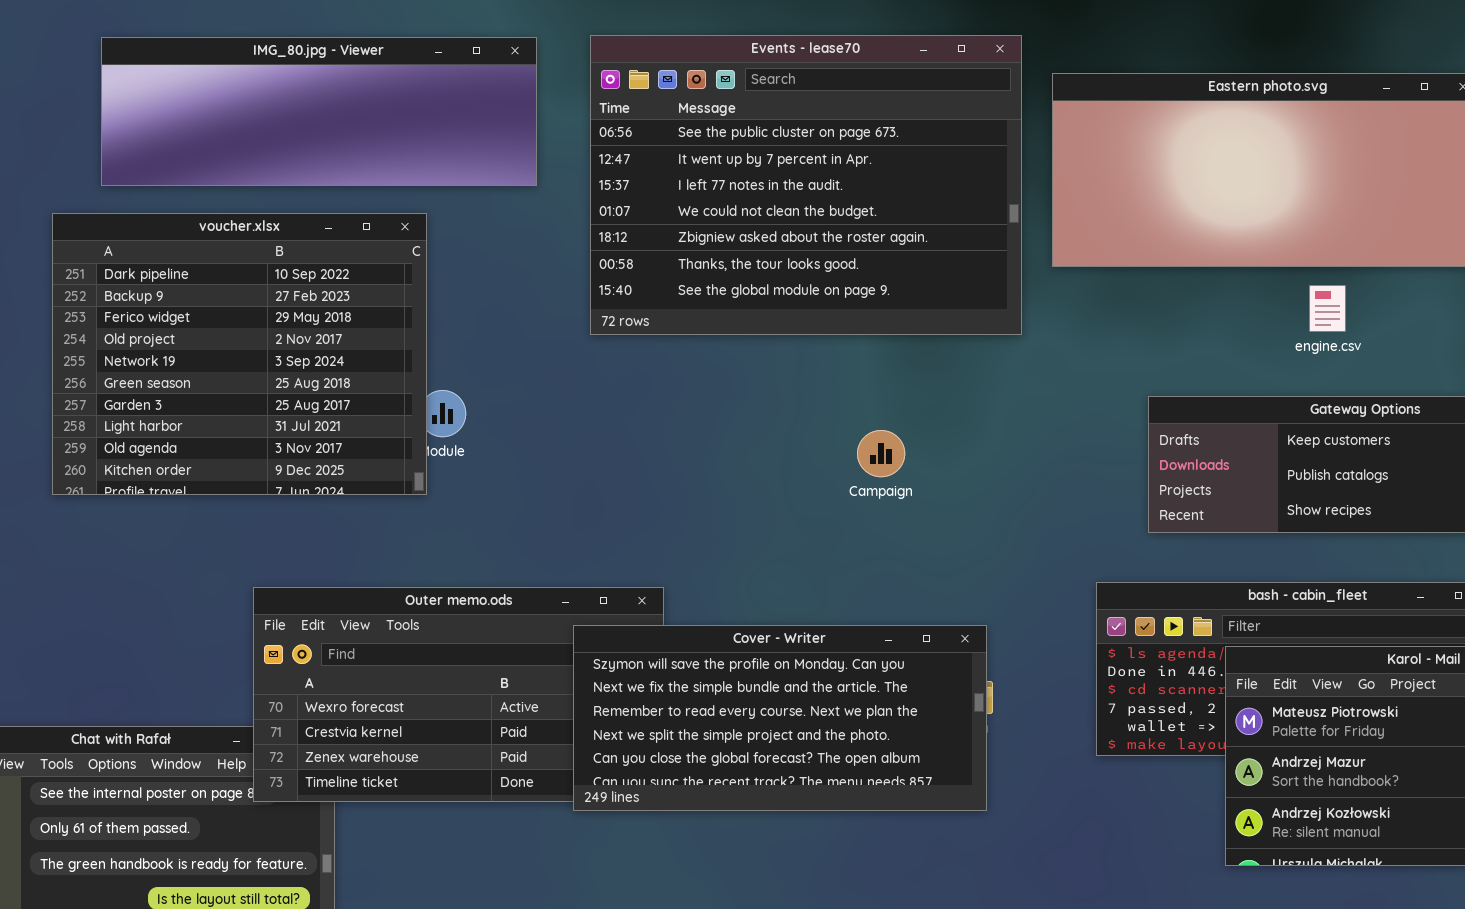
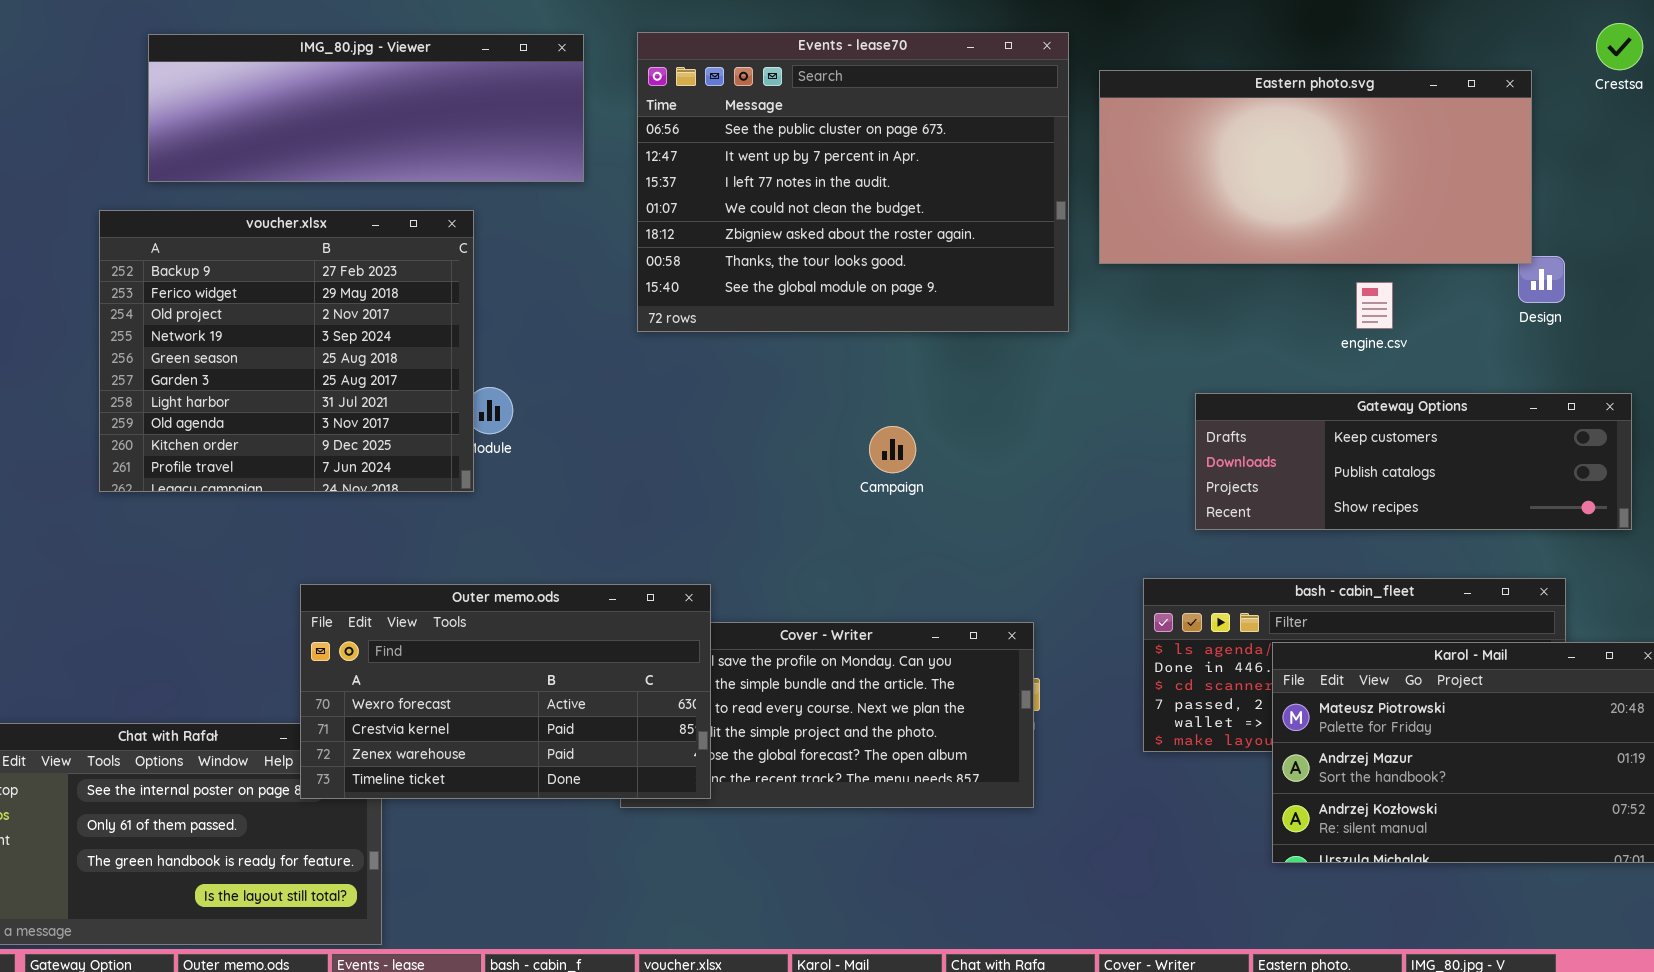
voucher.xlsx: [52,213,427,495] -> [99,210,474,492], scrolled down 1 row
Campaign: [857,430,905,477] -> [869,426,916,473], moved
Outer memo.ods: [253,587,664,802] -> [300,584,711,799], raised

